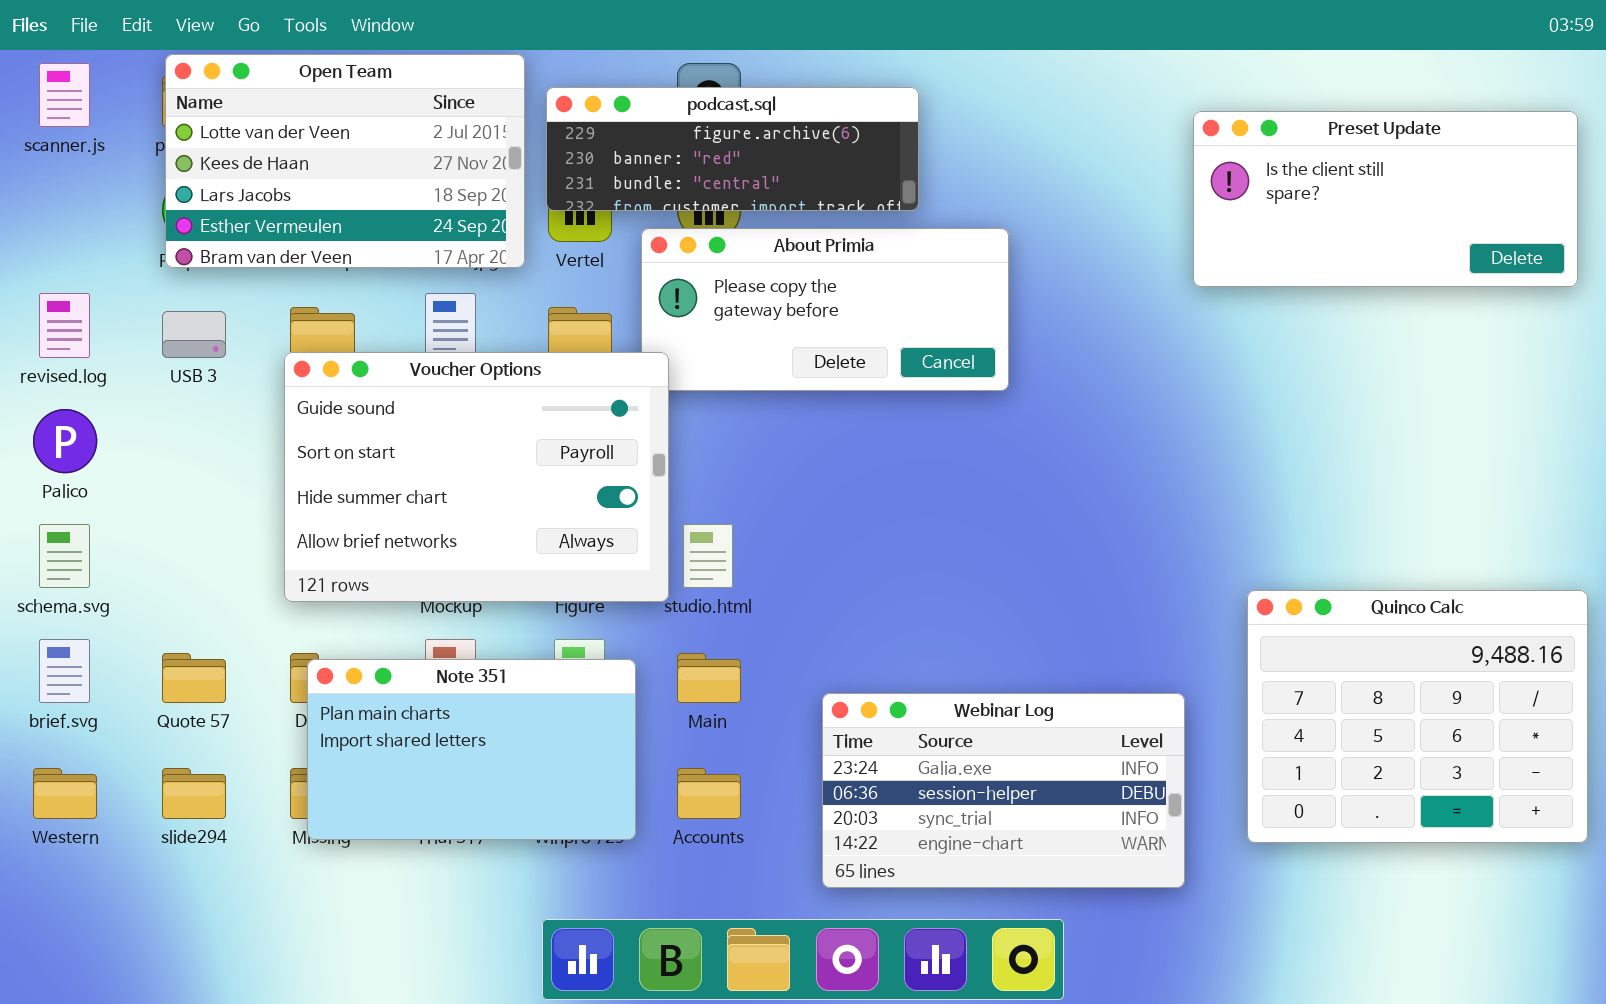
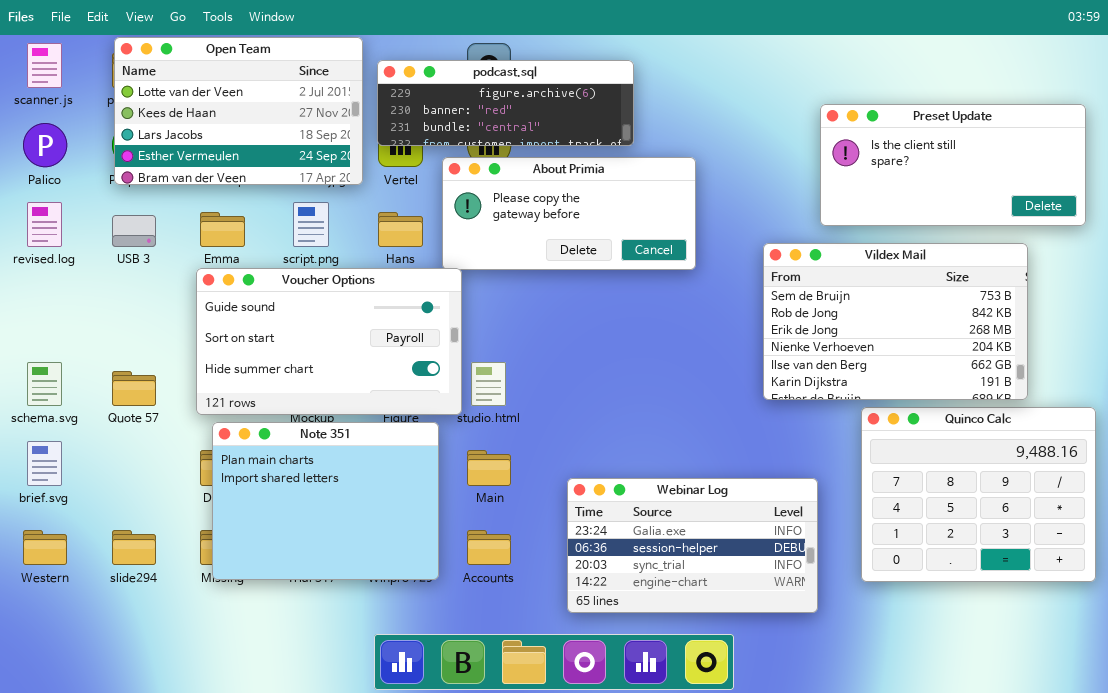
Preset Update: [1193,111,1578,287] -> [820,104,1086,226], moved
Voucher Options: [284,352,669,602] -> [196,268,462,415], resized
Vildex Mail: none -> [763,243,1028,400], opened
Palico: [33,409,97,473] -> [23,123,67,167], moved
Quote 57: [162,653,226,703] -> [112,371,156,406], moved
Note 351: [307,659,636,840] -> [212,422,439,580], resized

